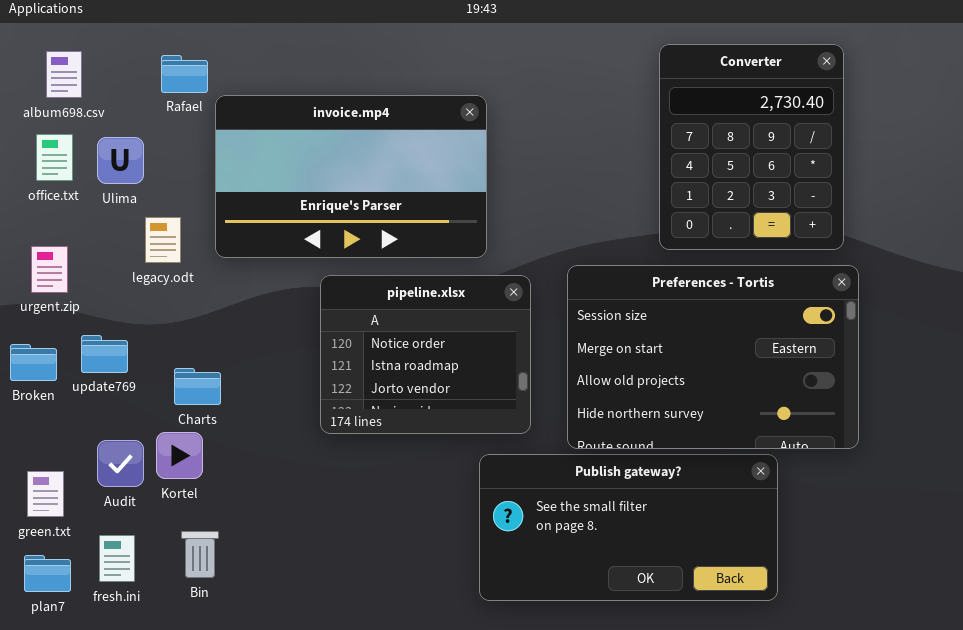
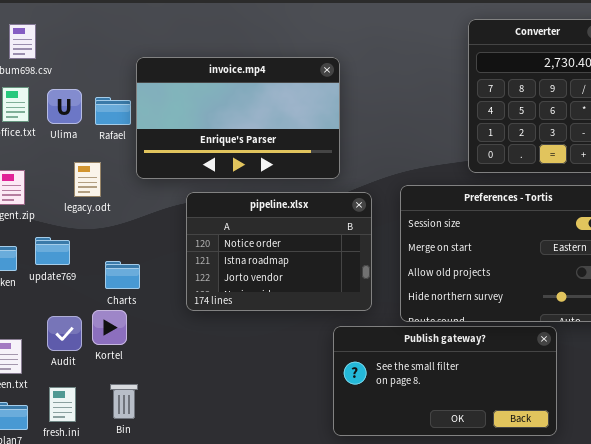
Rafael: [161,55,208,93] -> [95,97,131,125], moved
legacy.odt: [145,217,181,263] -> [74,162,101,197], moved
pipeline.xlsx: [320,275,531,434] -> [186,192,372,311], resized

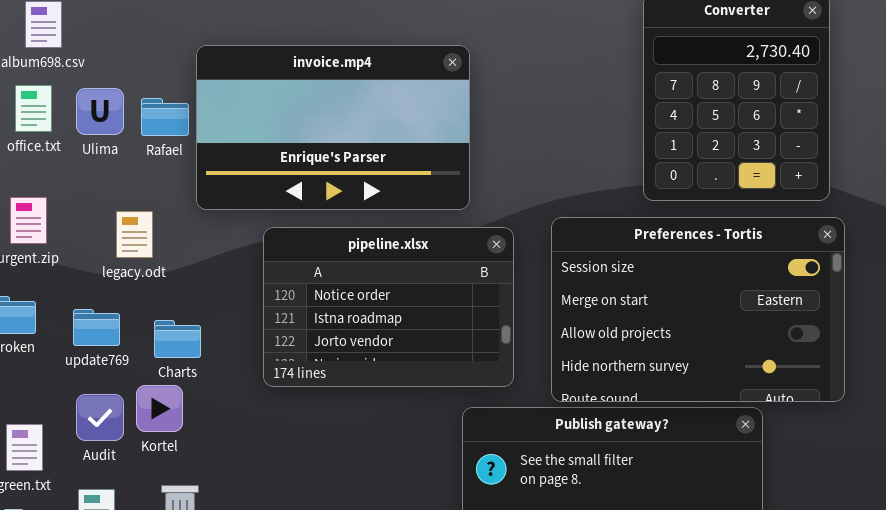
legacy.odt: [74,162,101,197] -> [116,211,153,258], moved
update769: [35,237,70,265] -> [73,309,120,346], moved

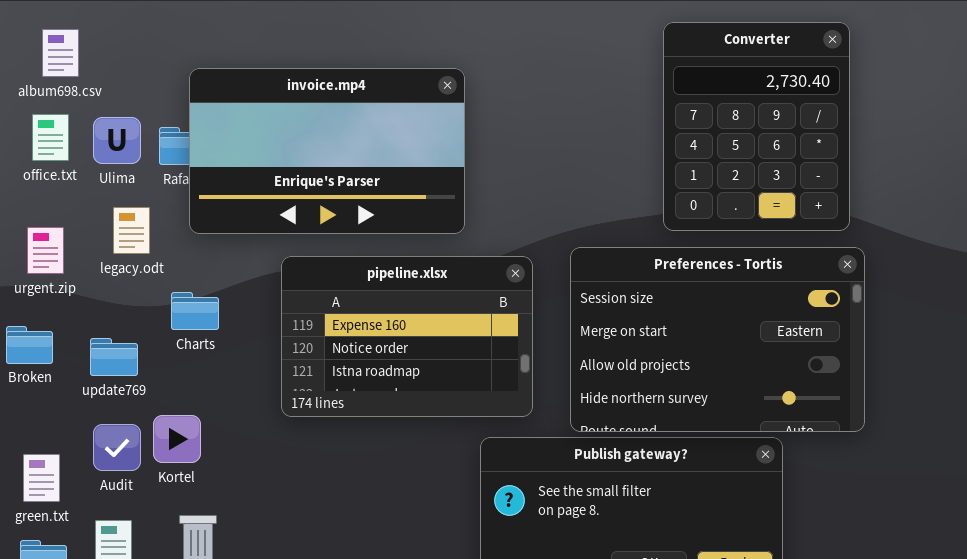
invoice.mp4: [196,45,470,210] -> [189,68,465,234], moved
legacy.odt: [116,211,153,258] -> [113,207,150,254], moved
pipeline.xlsx: [263,227,514,387] -> [281,256,533,417], scrolled up 1 row
Charts: [154,320,201,358] -> [171,292,219,330], moved

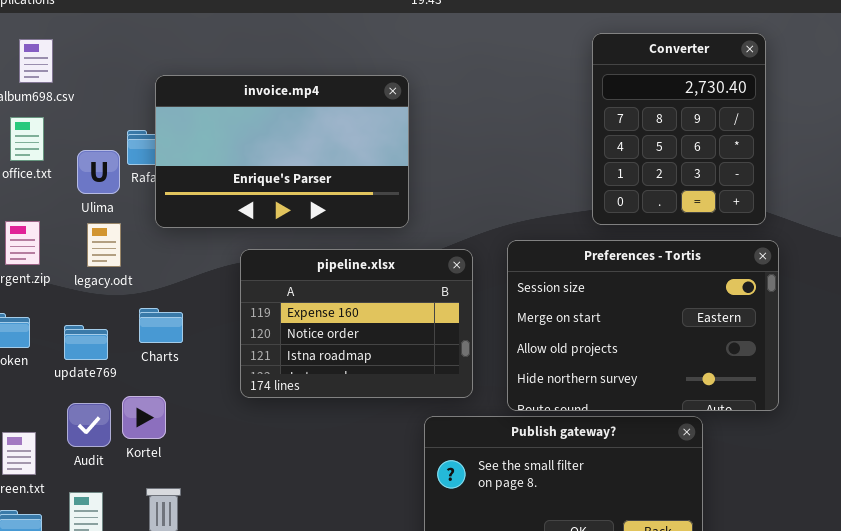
Ulima: [93,117,141,164] -> [77,150,120,194], moved
legacy.odt: [113,207,150,254] -> [87,223,121,267], moved
Charts: [171,292,219,330] -> [139,308,183,343], moved

